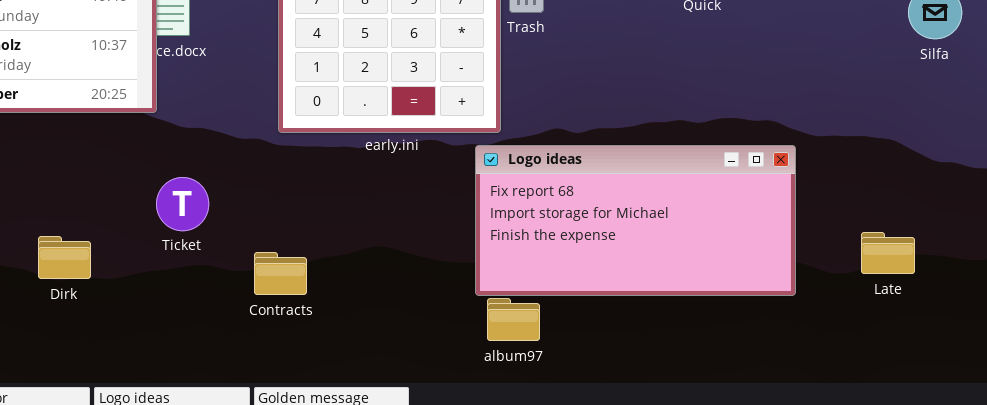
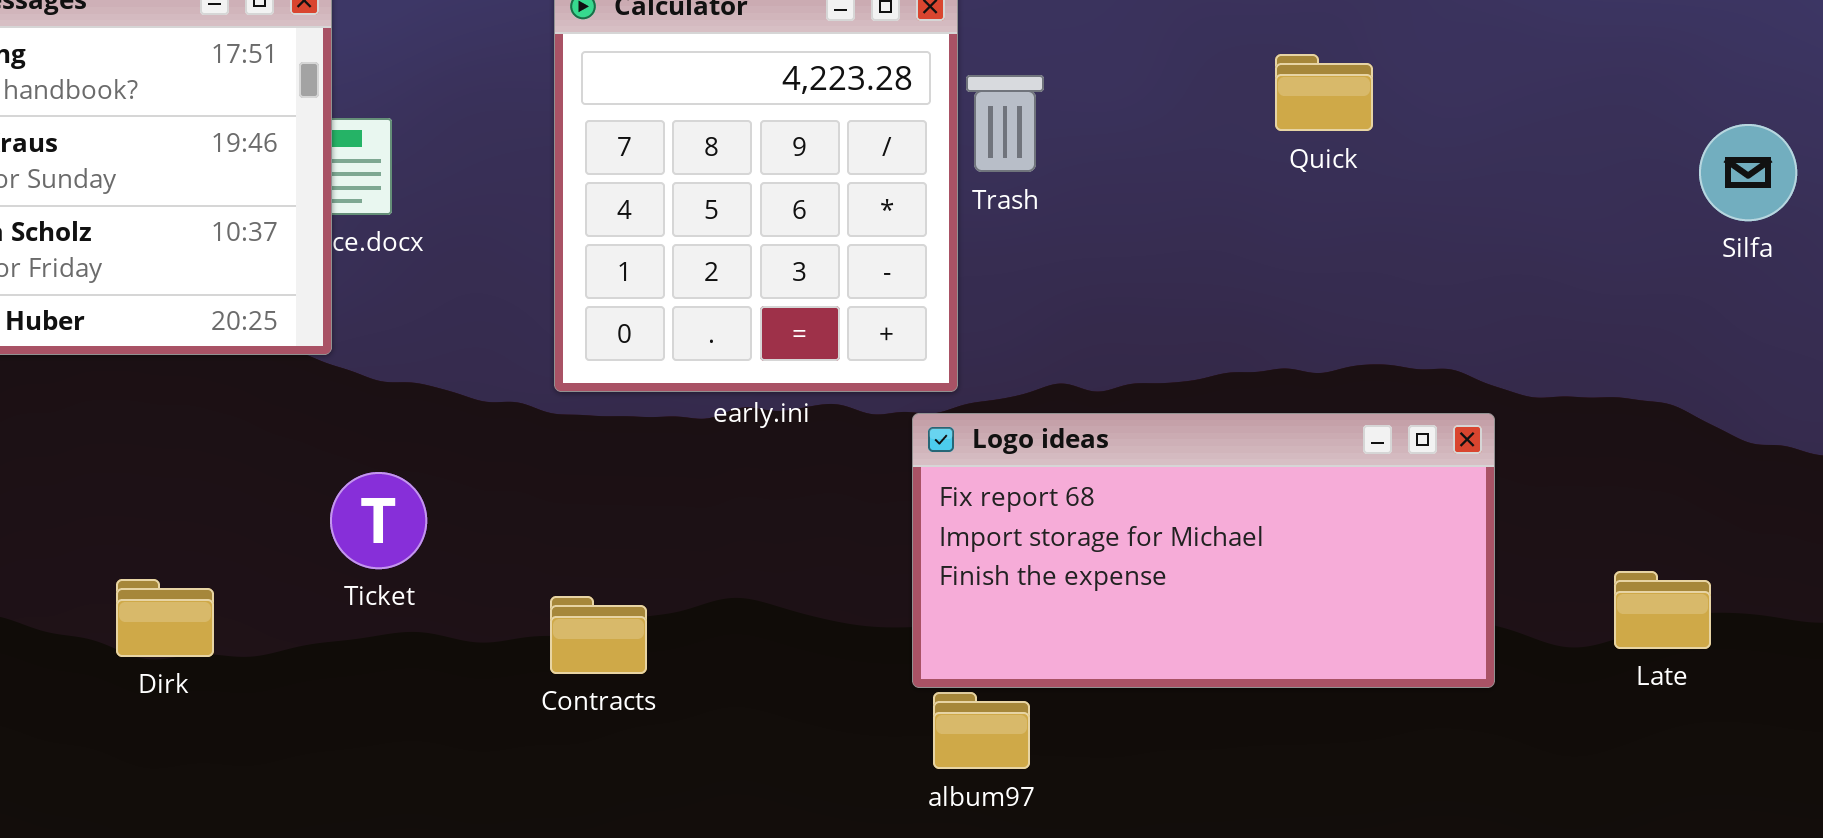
Contracts: [254,252,307,295] -> [550,596,647,674], moved

